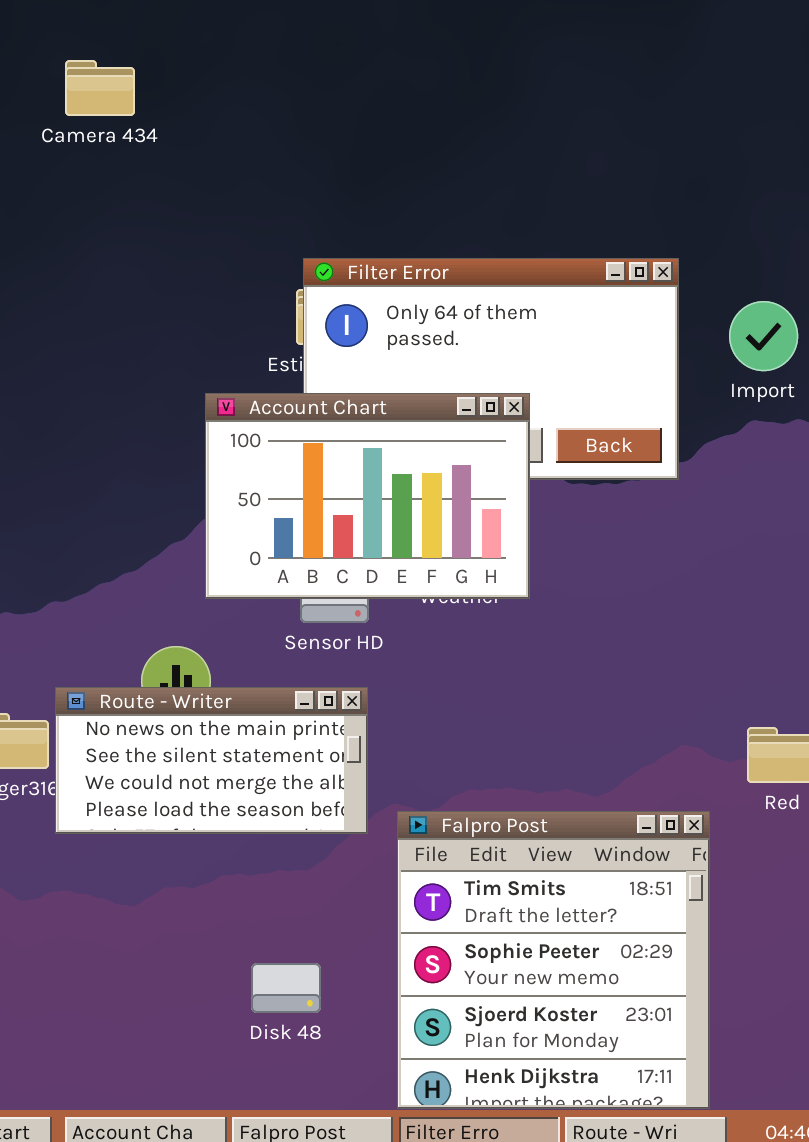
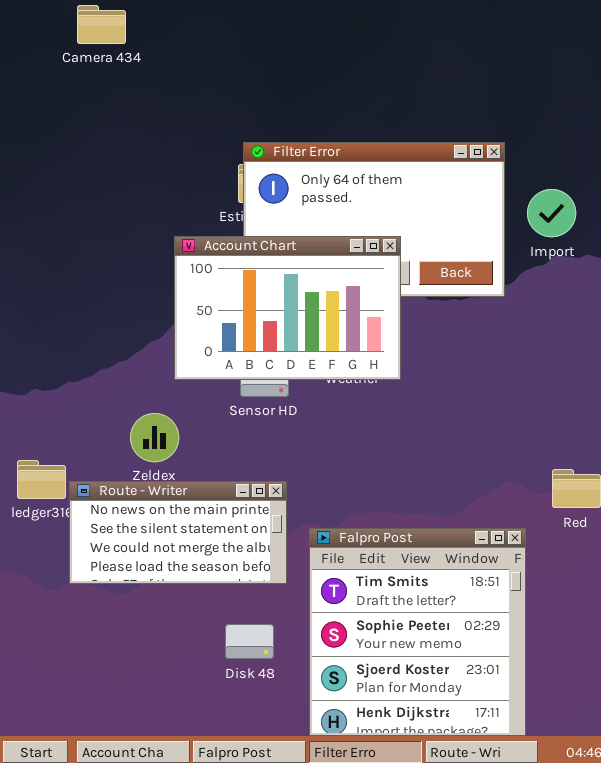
Import: [729,301,798,371] -> [527,189,576,237], moved
Route - Writer: [55,687,368,834] -> [69,481,287,584], moved
Disk 48: [251,963,321,1013] -> [225,624,274,659], moved

